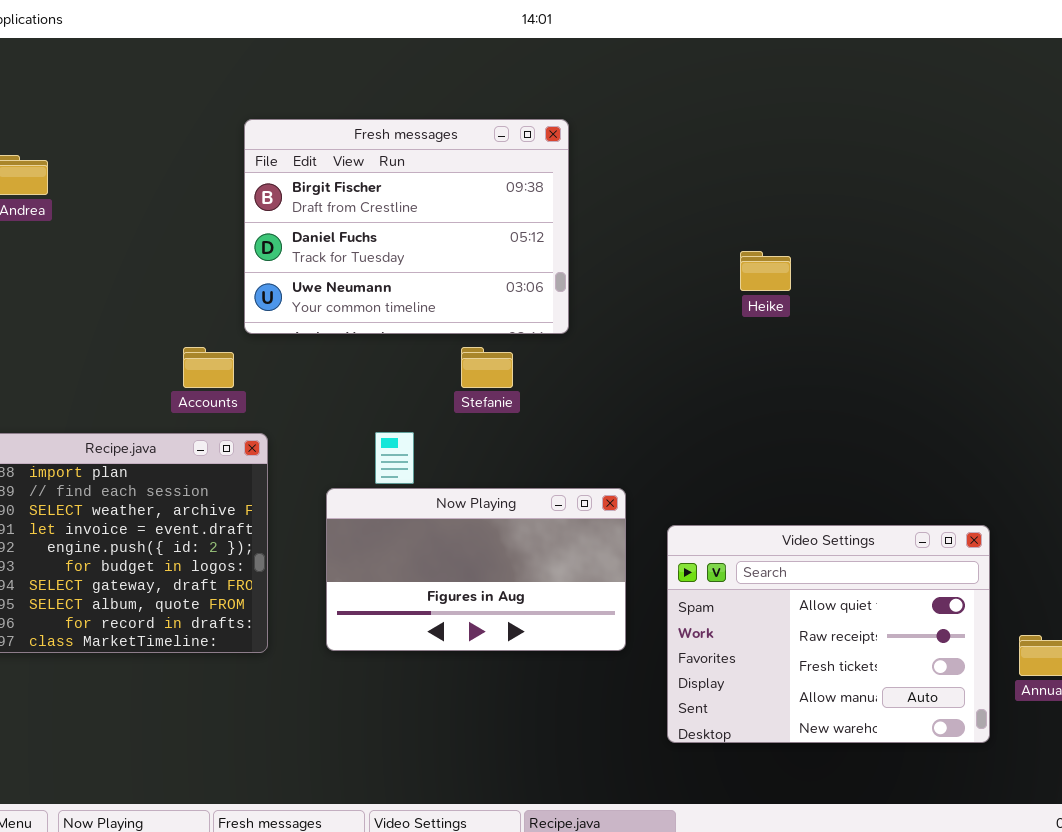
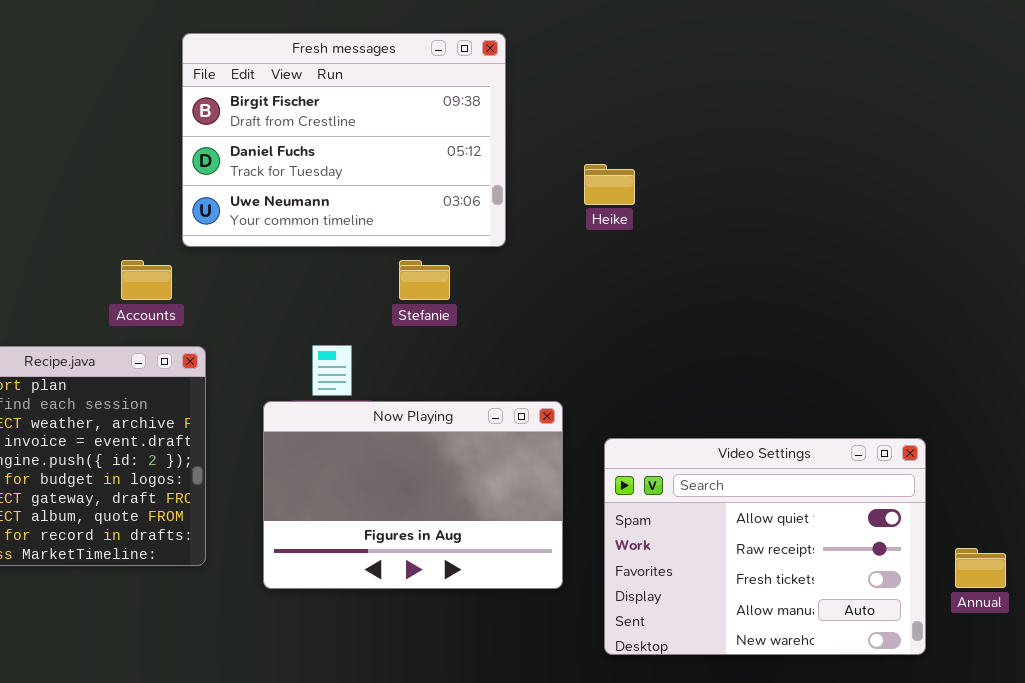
Heike: [740,251,791,291] -> [584,164,635,205], moved
Now Playing: [326,488,626,651] -> [263,401,563,589], resized

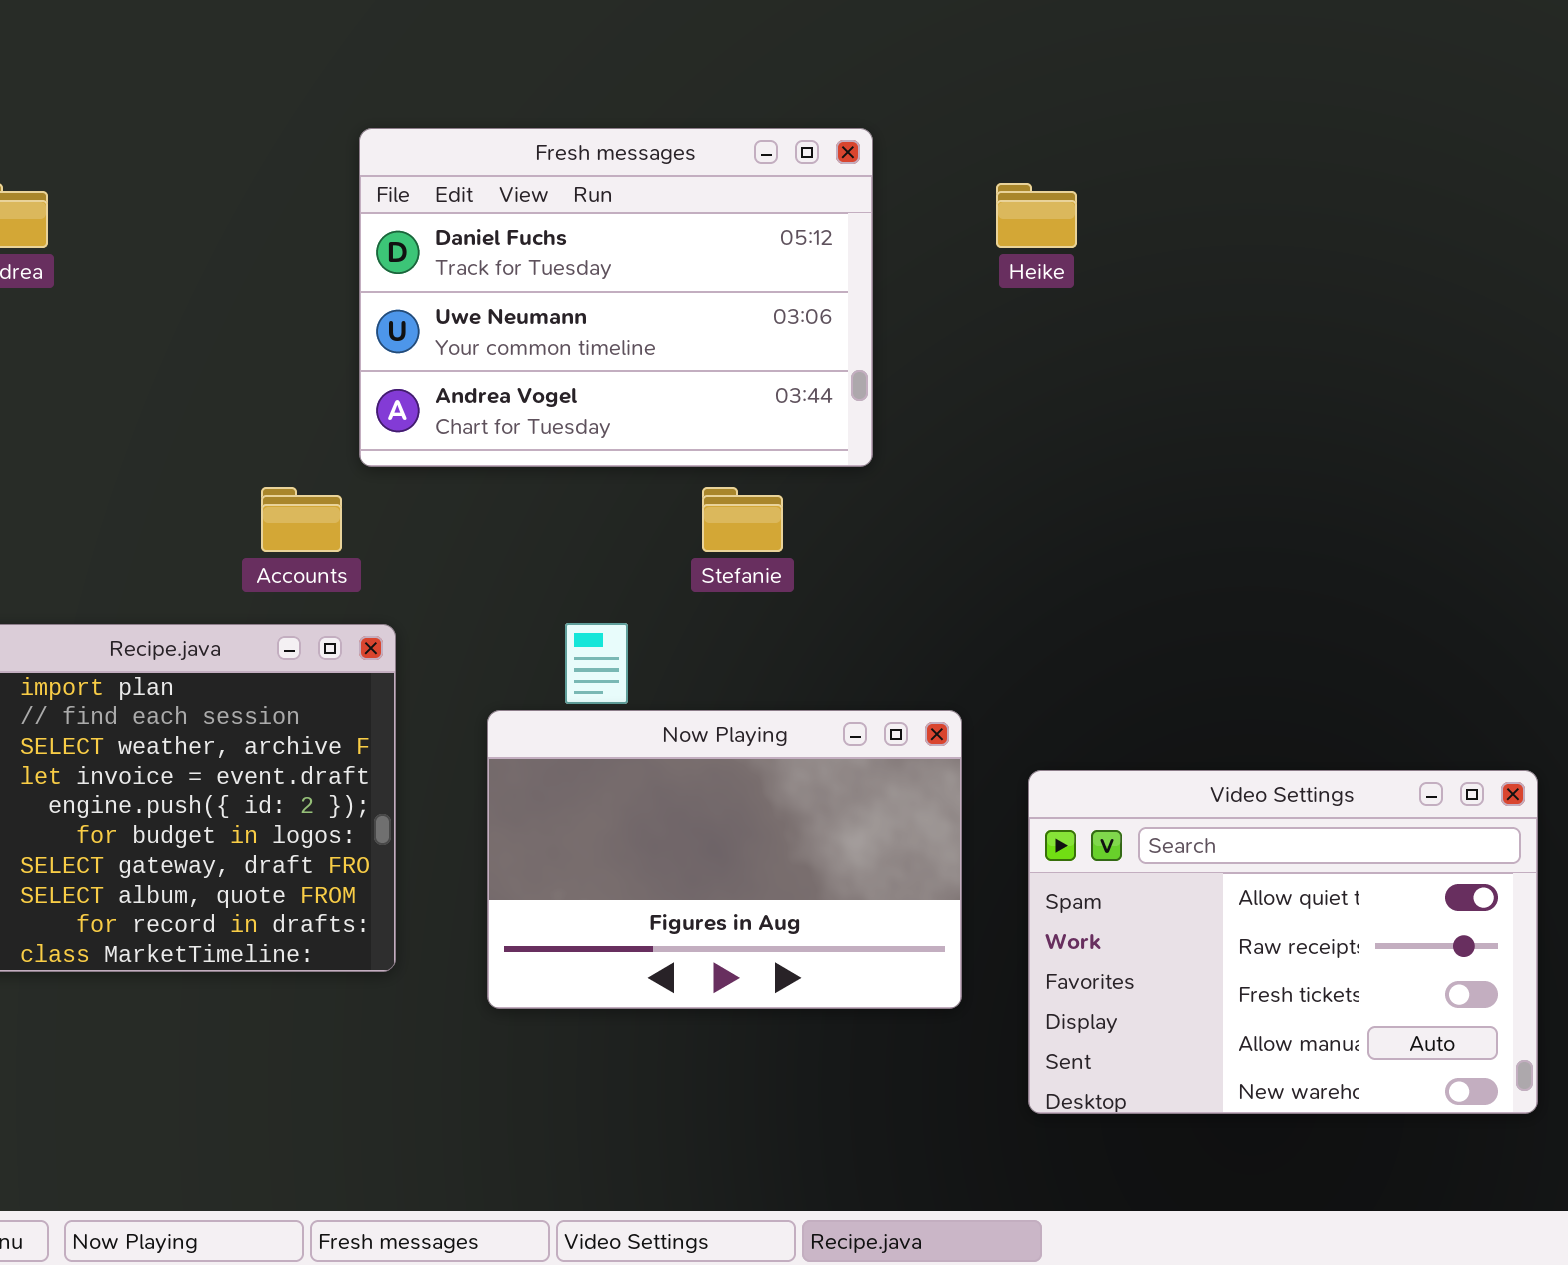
Fresh messages: [182,33,506,247] -> [359,128,873,467], scrolled down 1 row
Heike: [584,164,635,205] -> [996,183,1077,248], moved

